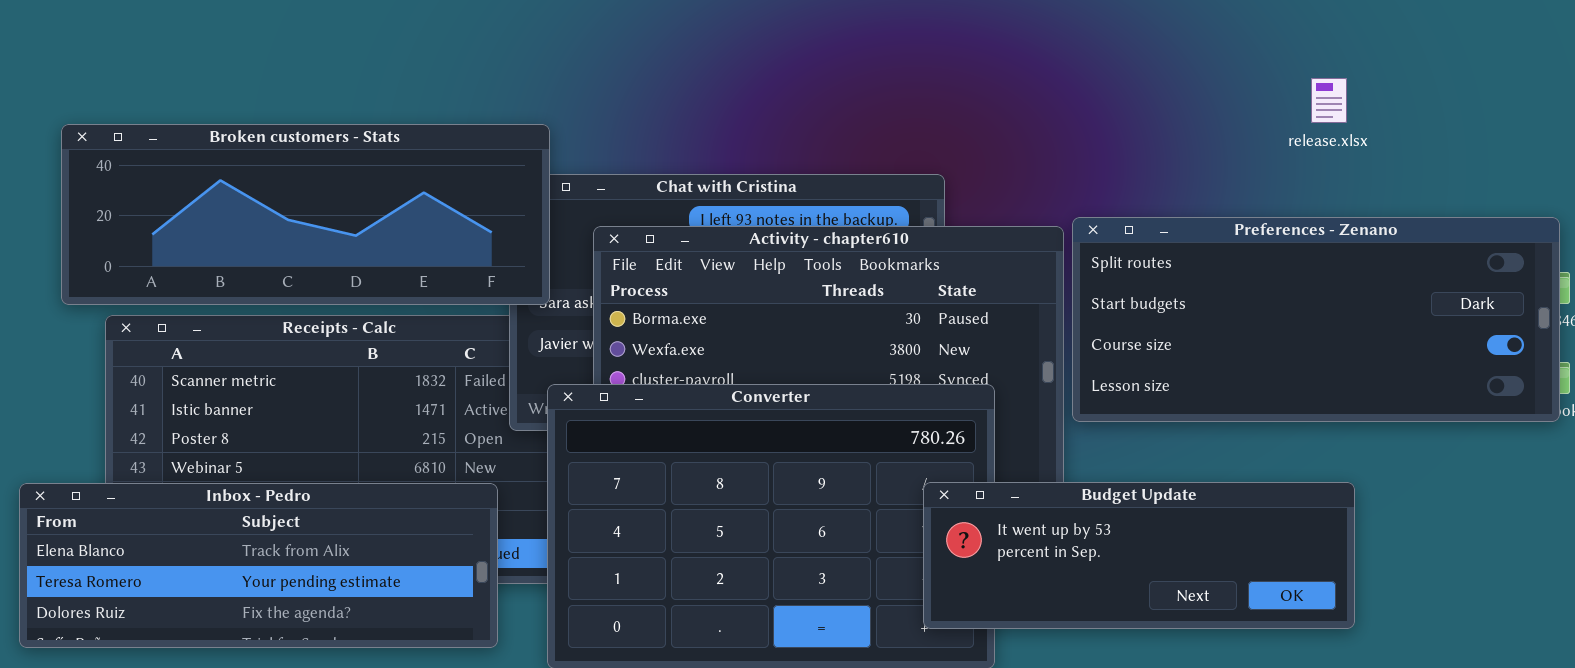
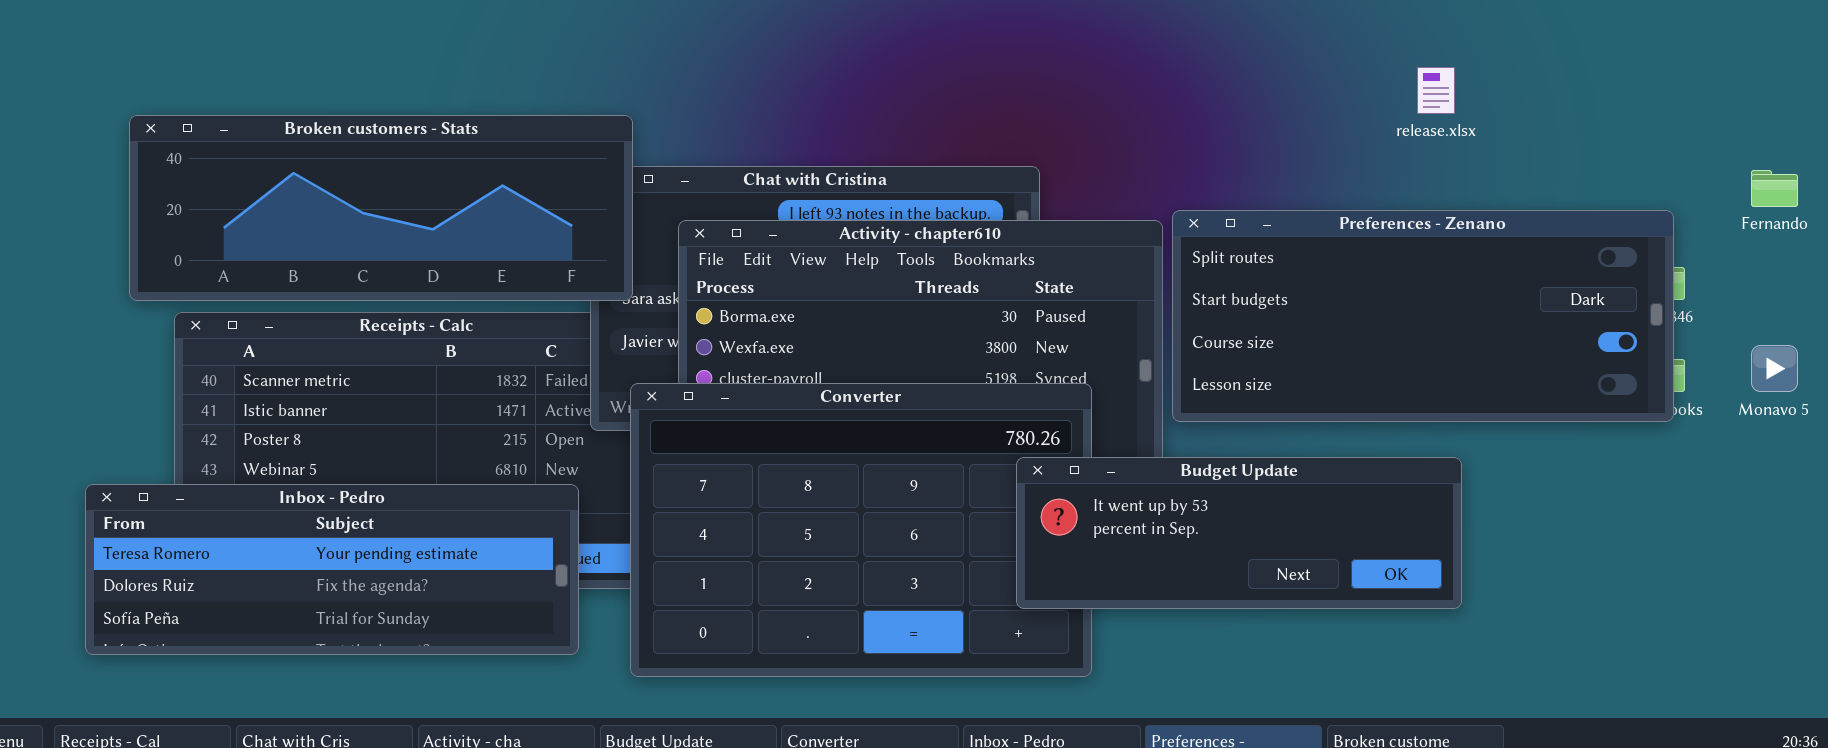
Budget Update: [923,482,1355,629] -> [1016,457,1462,609], moved
Inbox - Pedro: [19,483,498,648] -> [85,484,579,655], scrolled down 1 row

